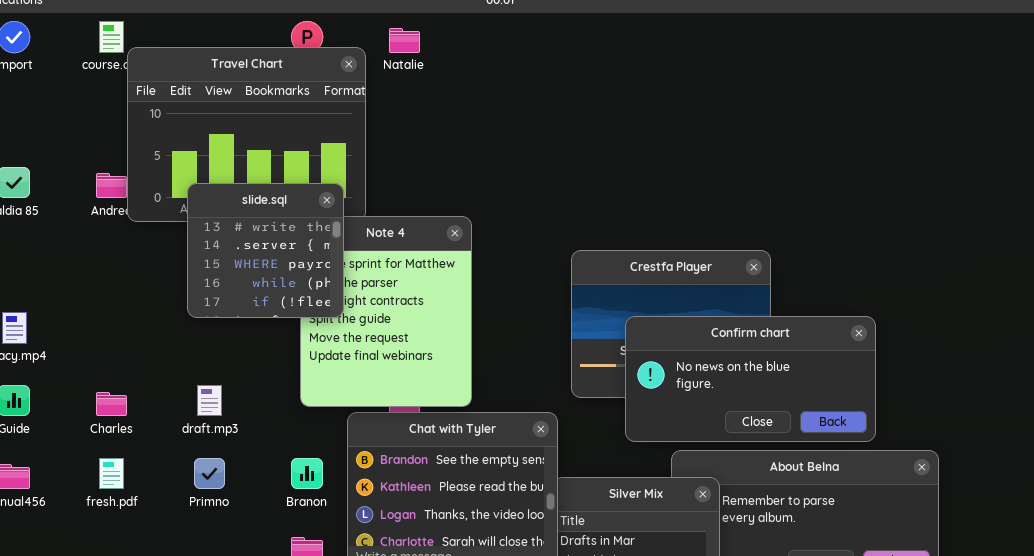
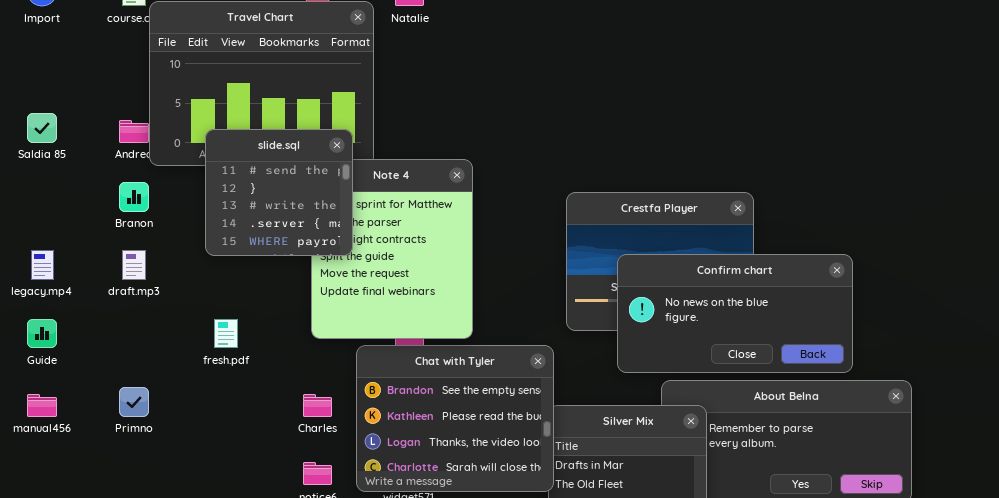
slide.sql: [187,183,344,318] -> [205,129,353,256], scrolled up 2 rows
draft.mp3: [197,385,222,416] -> [122,250,146,280], moved
Charles: [96,392,127,416] -> [303,394,332,417], moved
fresh.pdf: [99,458,124,489] -> [214,319,238,348], moved
Primno: [194,458,225,489] -> [119,387,149,417], moved
Branon: [291,458,323,489] -> [119,182,149,212], moved

